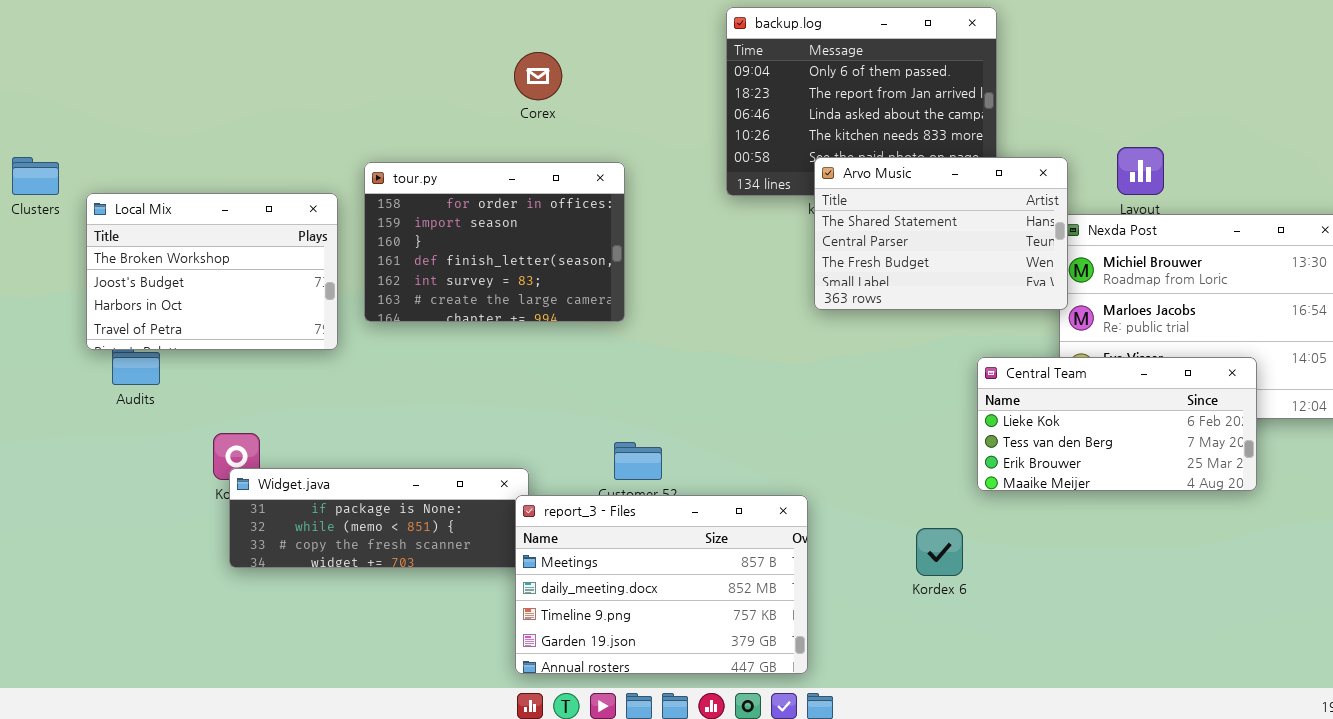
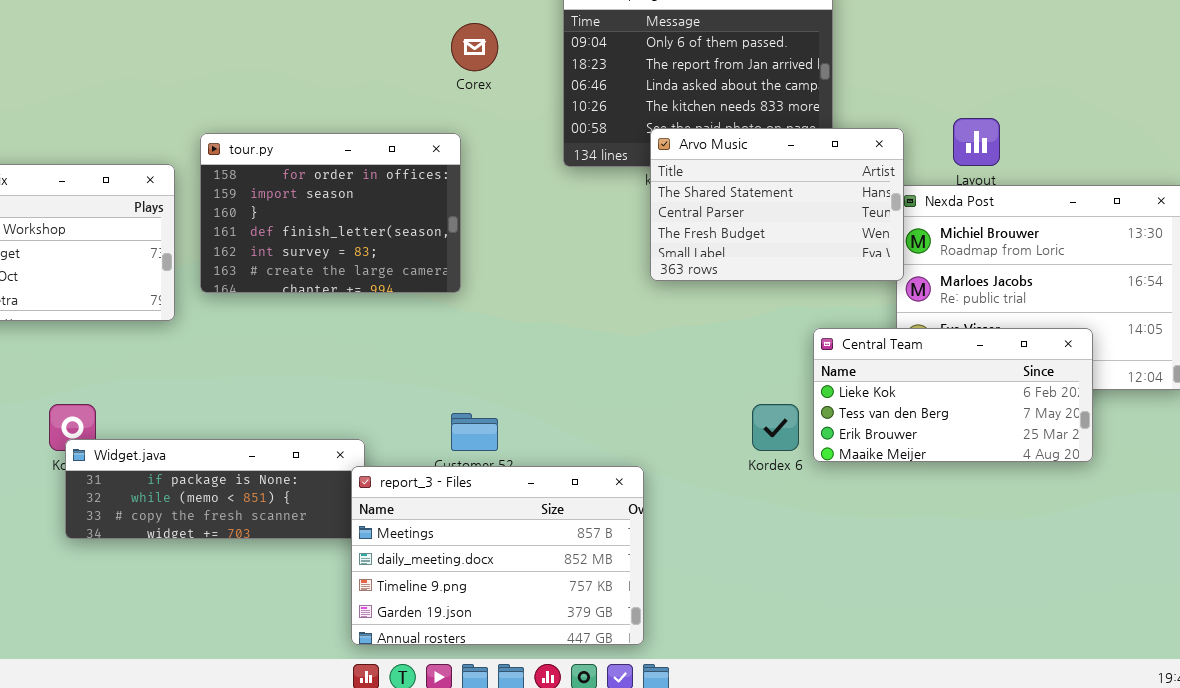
Corex: [514,52,562,100] -> [451,23,498,71], moved
Kordex 6: [916,528,963,576] -> [752,404,799,451], moved

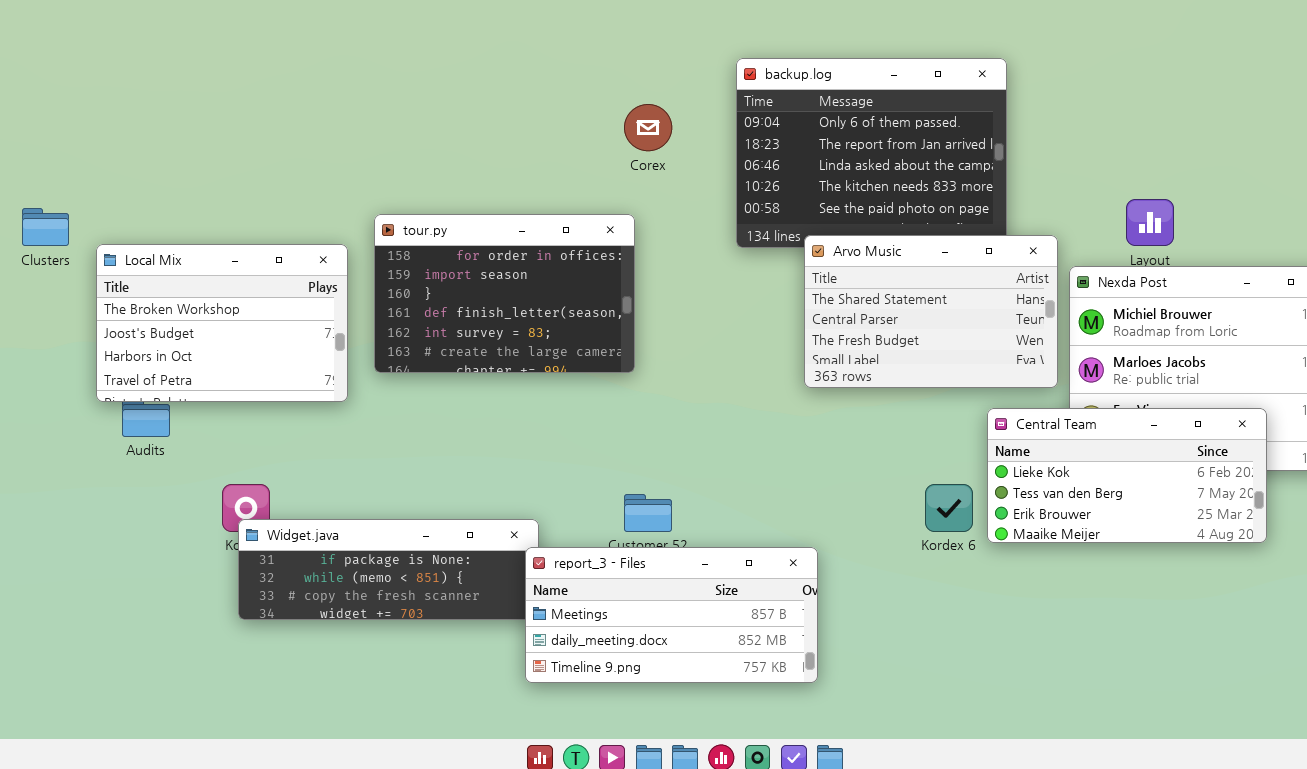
Arvo Music: [650,128,904,281] -> [804,235,1058,388], moved
report_3 - Files: [351,466,644,645] -> [525,547,818,683], resized

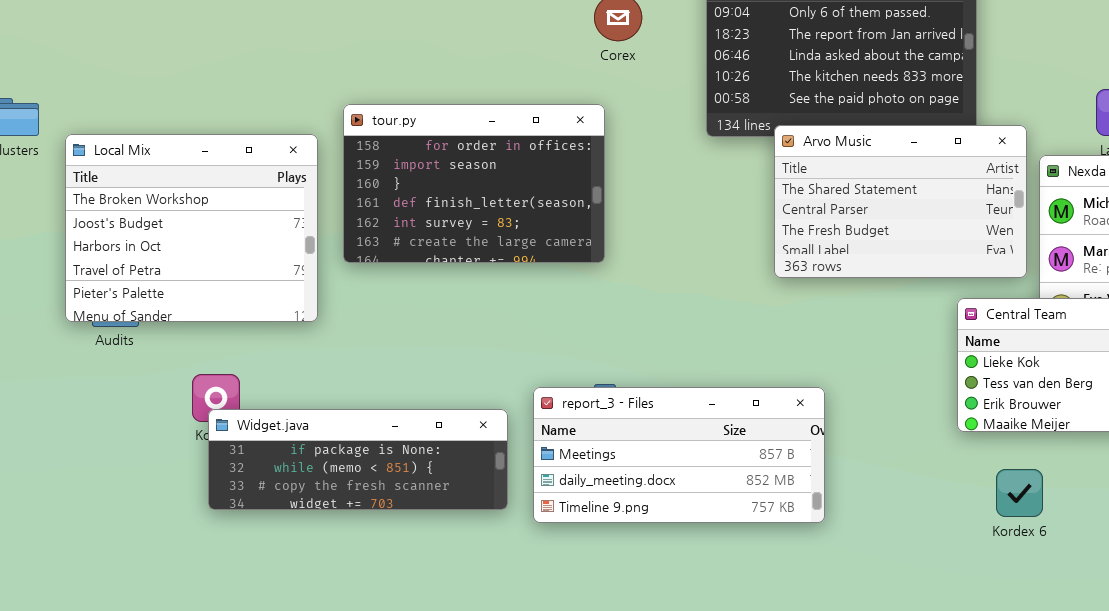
Local Mix: [96,244,348,402] -> [65,134,318,322], resized
Kordex 6: [925,484,973,532] -> [996,469,1043,517], moved
report_3 - Files: [525,547,818,683] -> [533,387,825,523], moved

